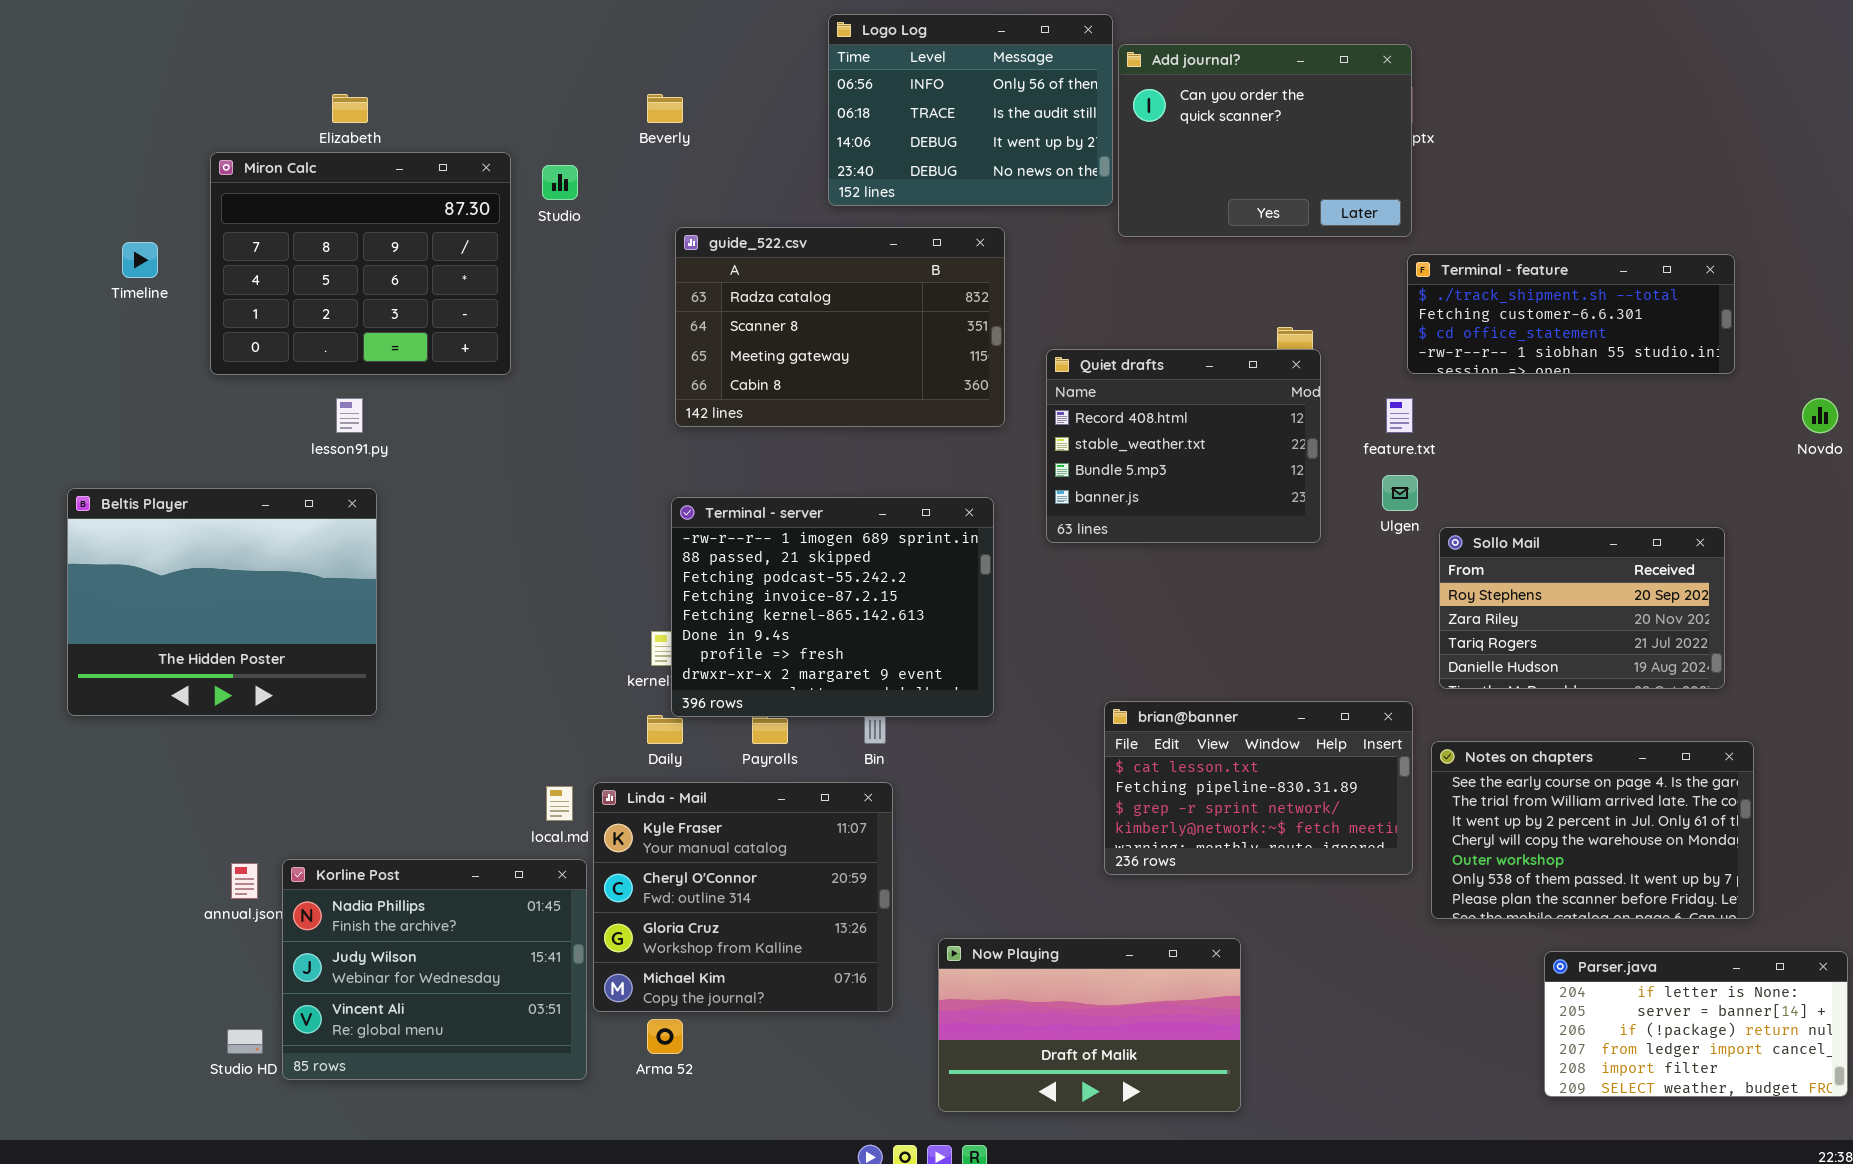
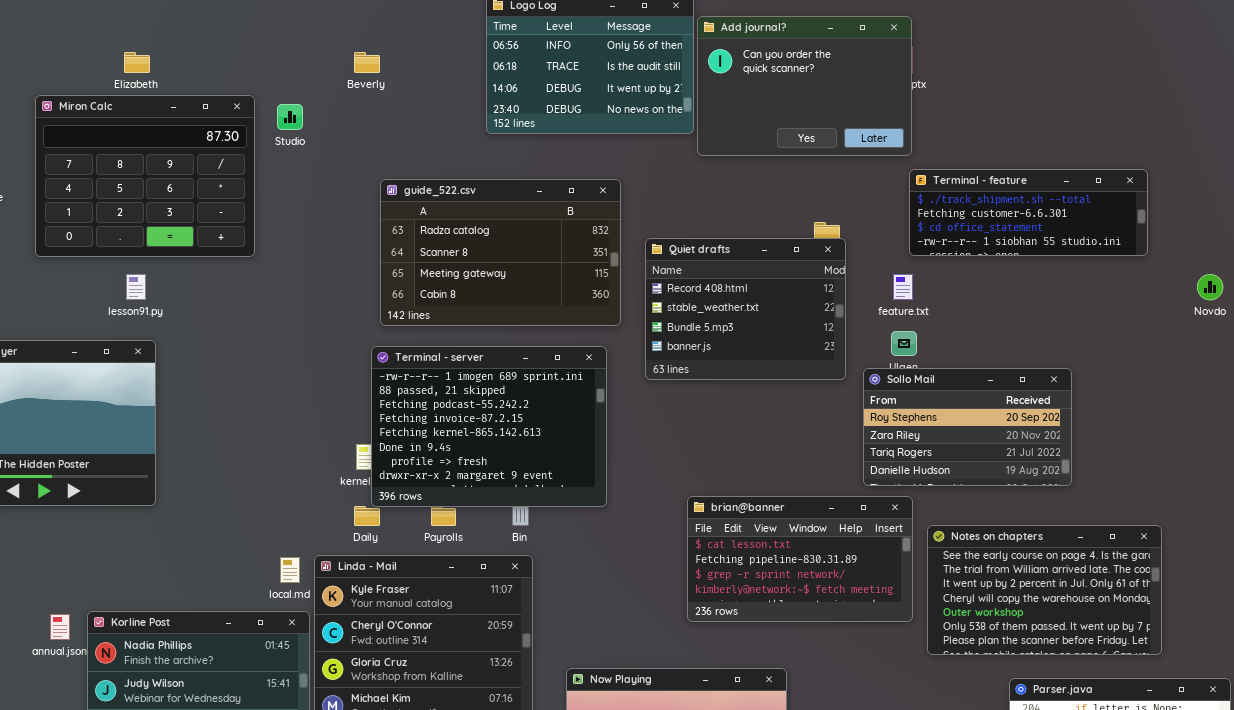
guide_522.csv: [675,227,1005,427] -> [380,179,621,326], moved
Sollo Mail: [1439,527,1725,689] -> [863,368,1072,486], moved

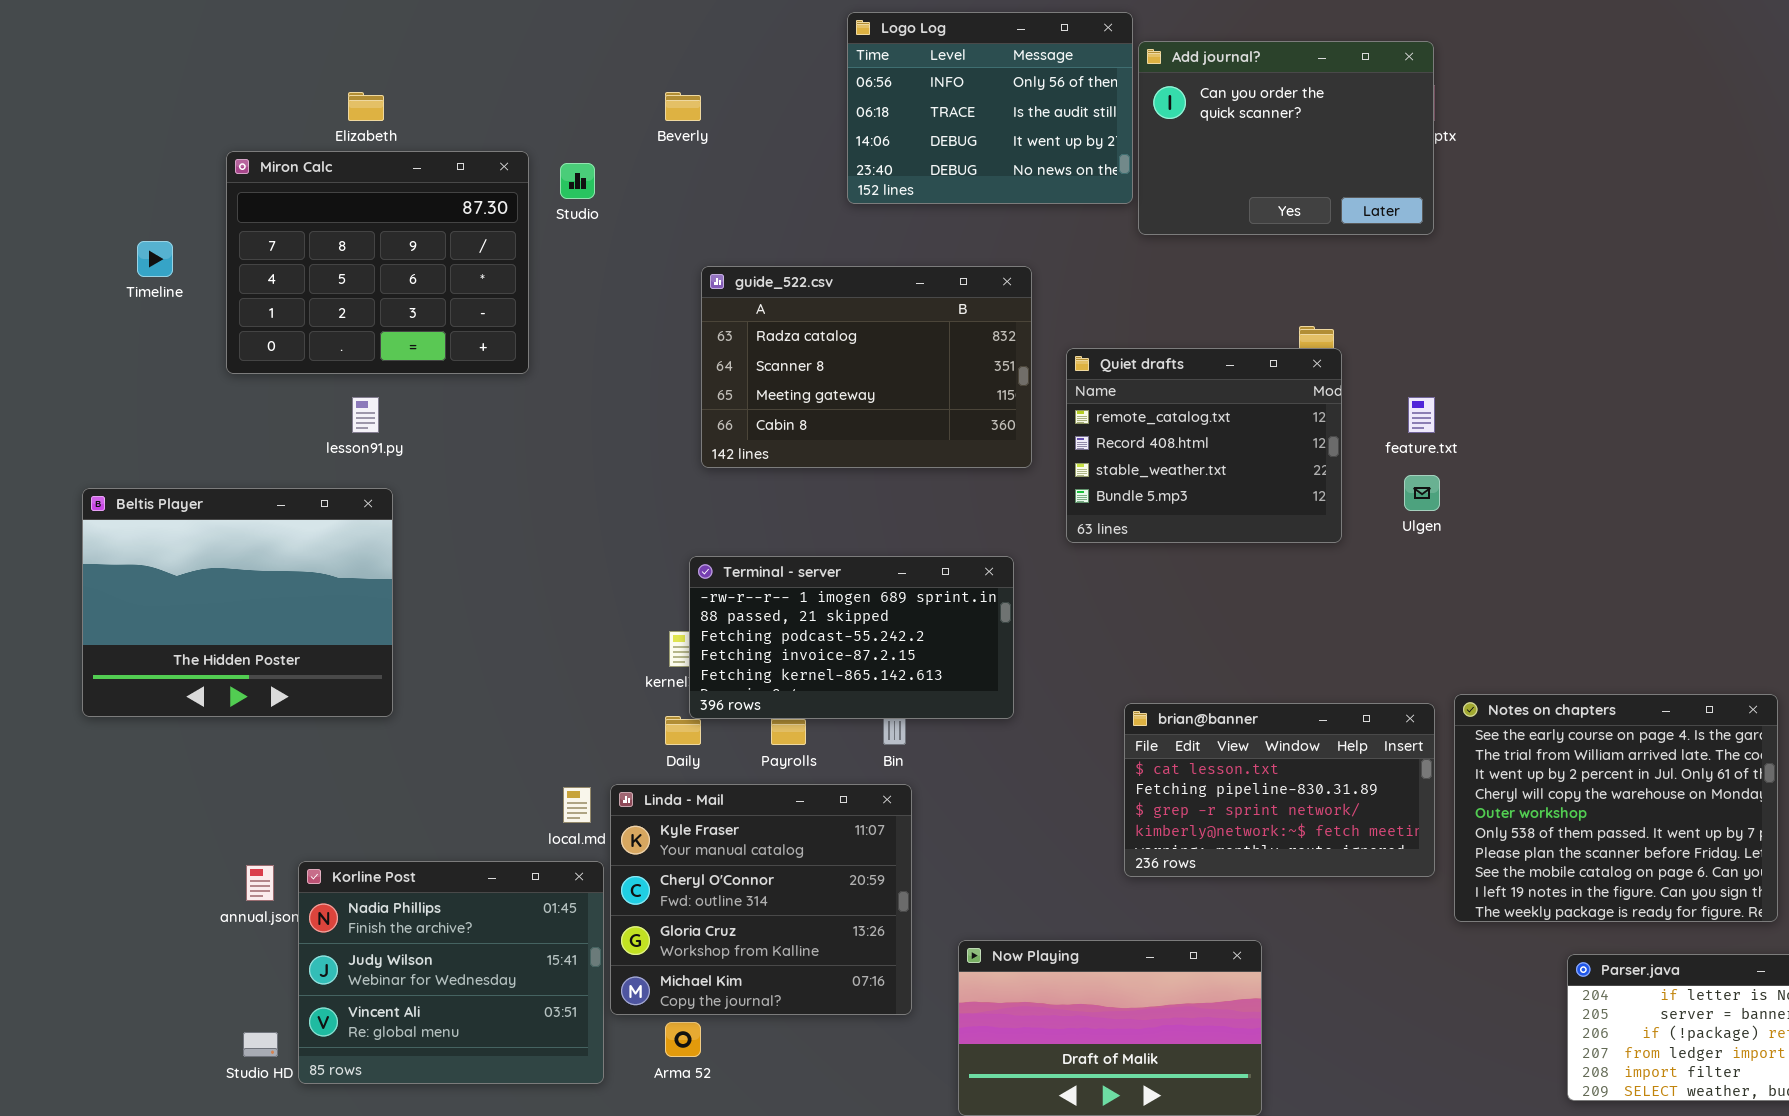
Terminal - feature: [909,169,1148,256] -> none, closed
Quiet drafts: [645,238,846,380] -> [1066,348,1342,543], scrolled up 1 row
Terminal - server: [371,346,607,507] -> [689,556,1014,719], resized
Sollo Mail: [863,368,1072,486] -> none, closed
Notes on chapters: [927,525,1162,655] -> [1454,694,1778,922], resized

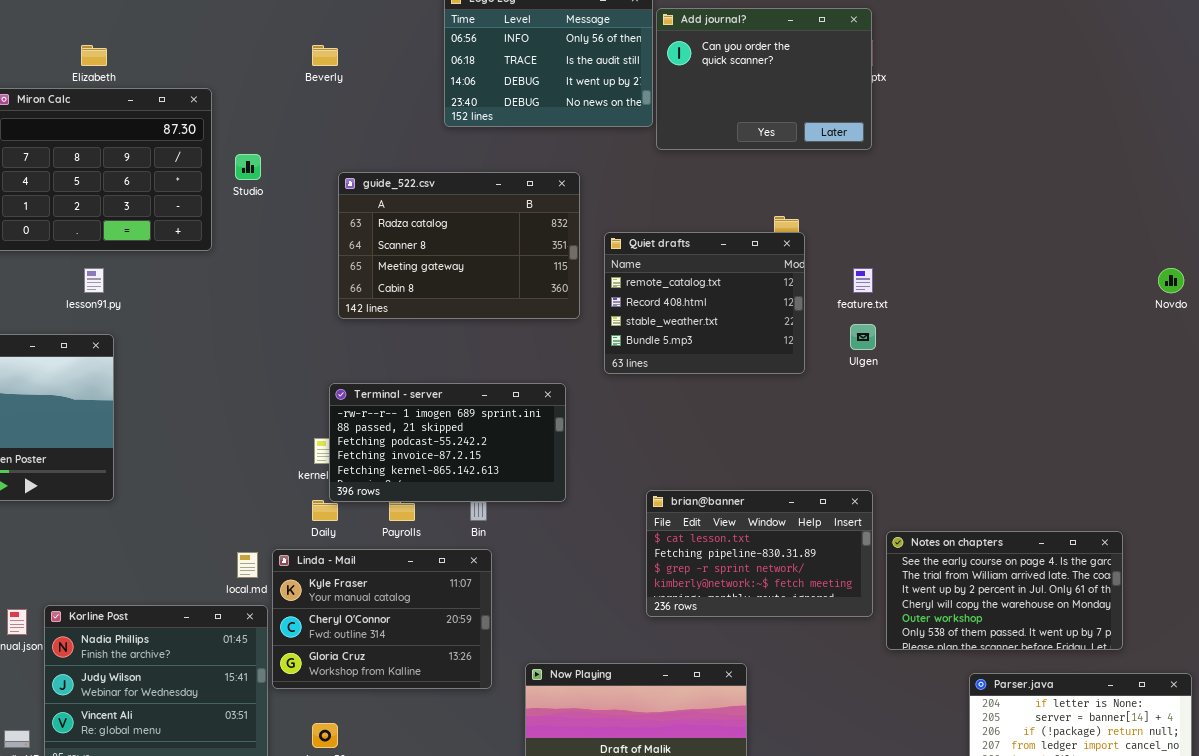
Studio: [560,163,595,199] -> [235,154,261,180], moved
Notes on chapters: [1454,694,1778,922] -> [886,531,1123,650], resized
Linda - Mail: [610,784,912,1015] -> [272,549,492,689], resized

